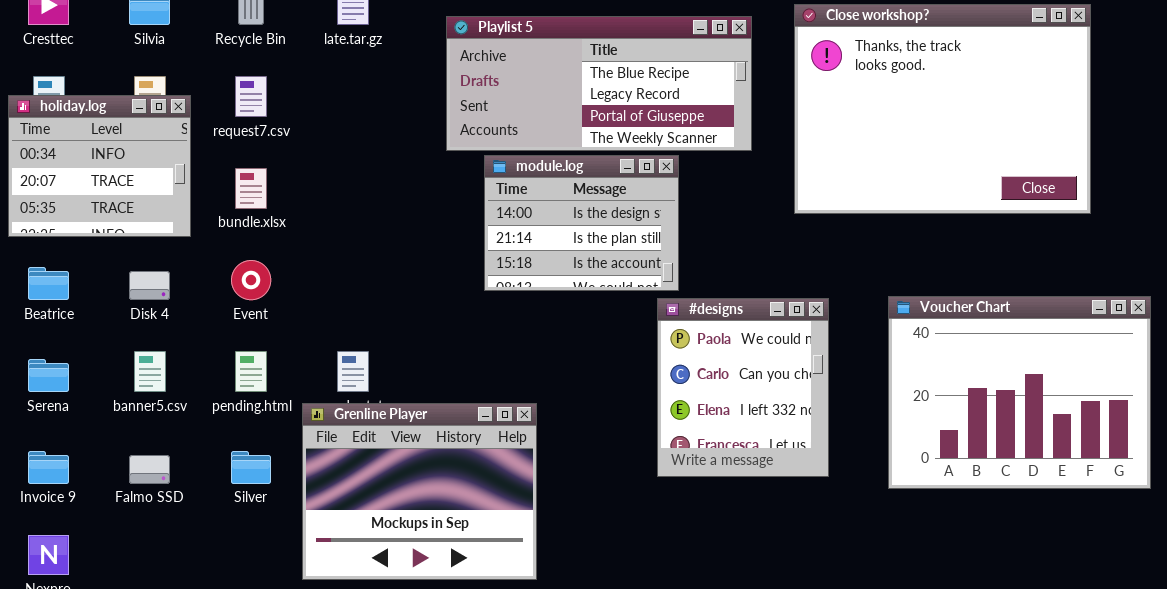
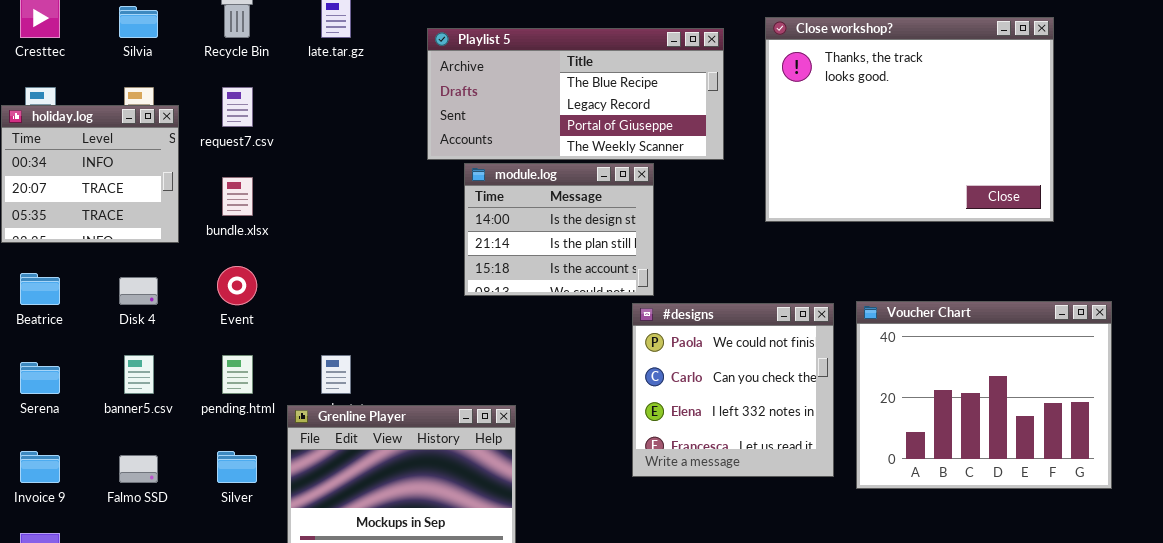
#designs: [657,298,829,477] -> [632,303,834,477], resized

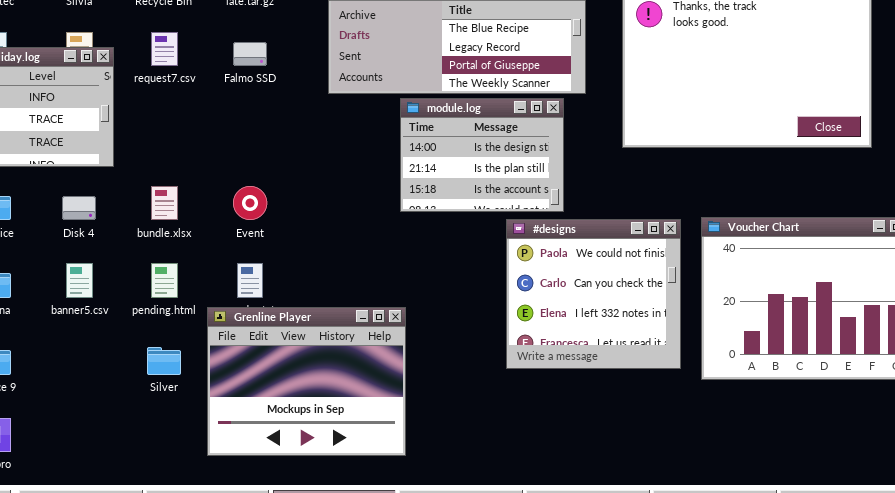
module.log: [464,163,654,296] -> [400,98,564,212], moved
bundle.xlsx: [222,177,253,216] -> [151,186,178,220], moved
Event: [217,266,257,305] -> [233,186,267,220], moved
Falmo SSD: [119,455,158,483] -> [233,42,267,66], moved

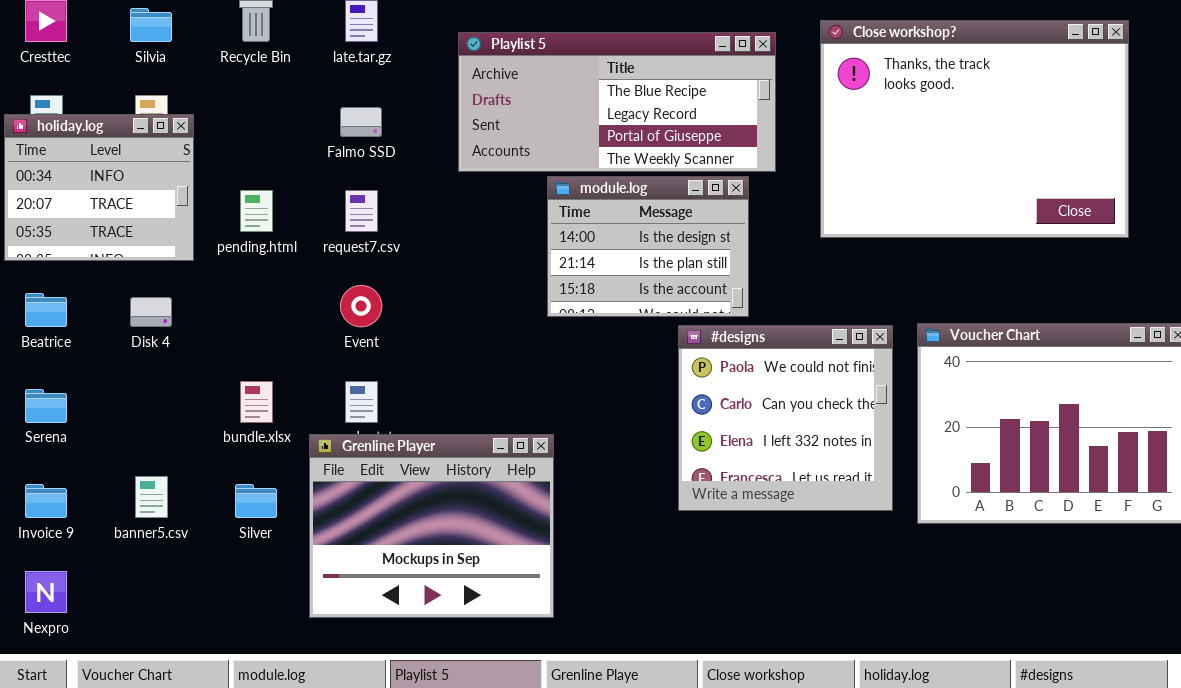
request7.csv: [151,32,178,66] -> [345,190,378,232], moved
bundle.xlsx: [151,186,178,220] -> [240,381,273,423], moved
banner5.csv: [66,263,93,298] -> [135,476,168,518], moved
pending.html: [151,263,178,298] -> [240,190,273,232], moved

